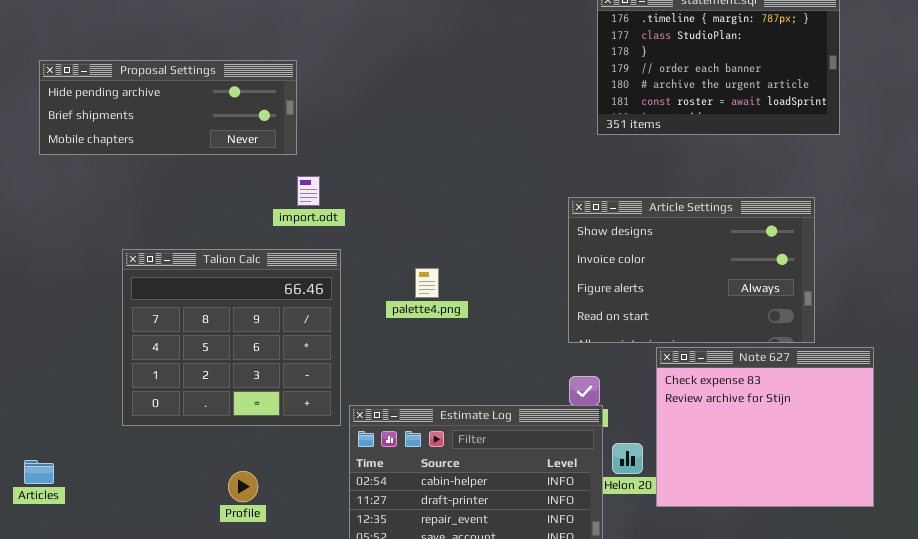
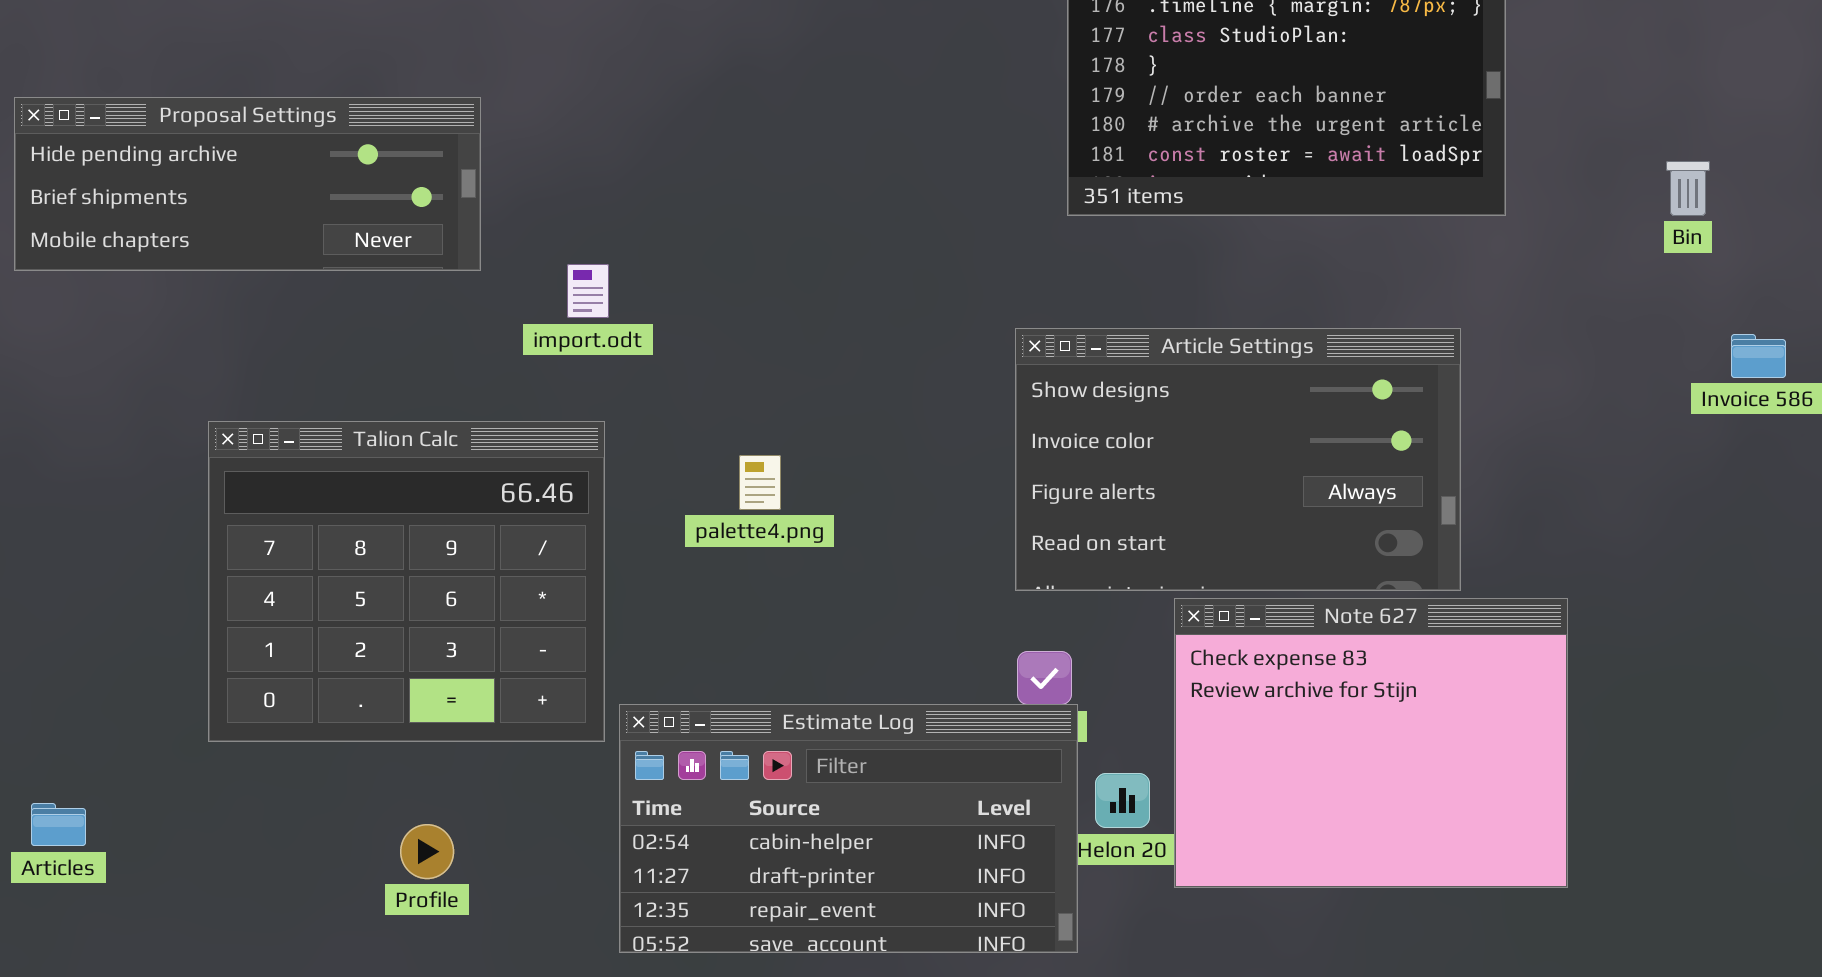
Proposal Settings: [39,60,297,155] -> [14,97,481,271], moved
import.odt: [297,176,320,206] -> [567,264,609,318], moved

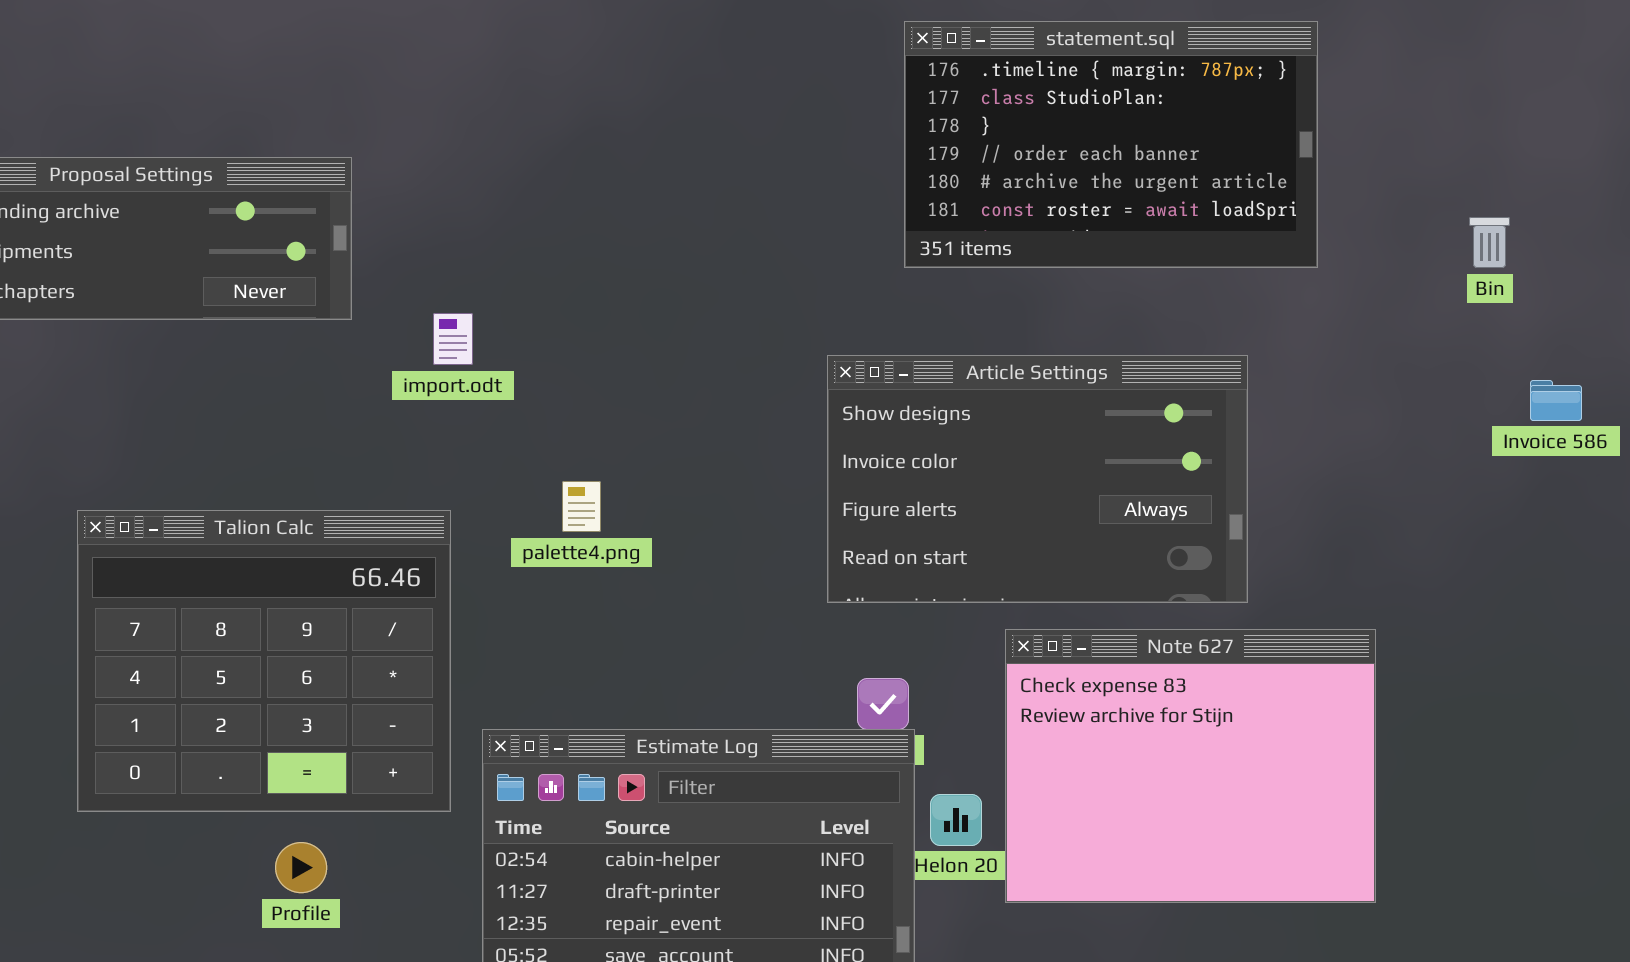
Article Settings: [1015,328,1461,591] -> [827,355,1248,603], moved
Talion Calc: [208,421,605,742] -> [77,510,451,812], moved
palette4.png: [739,455,781,510] -> [562,481,601,532], moved

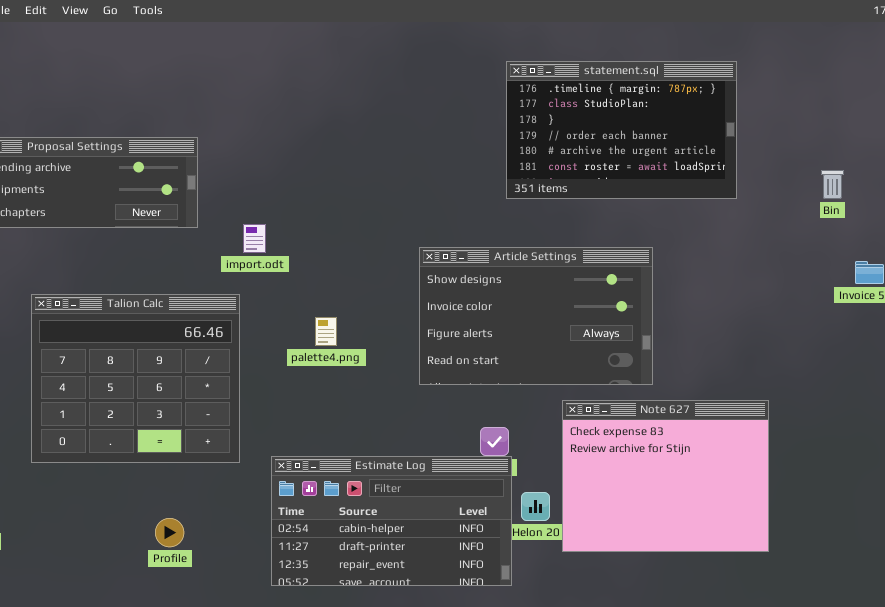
Article Settings: [827,355,1248,603] -> [419,247,653,385], moved
Talion Calc: [77,510,451,812] -> [31,294,240,463], moved

